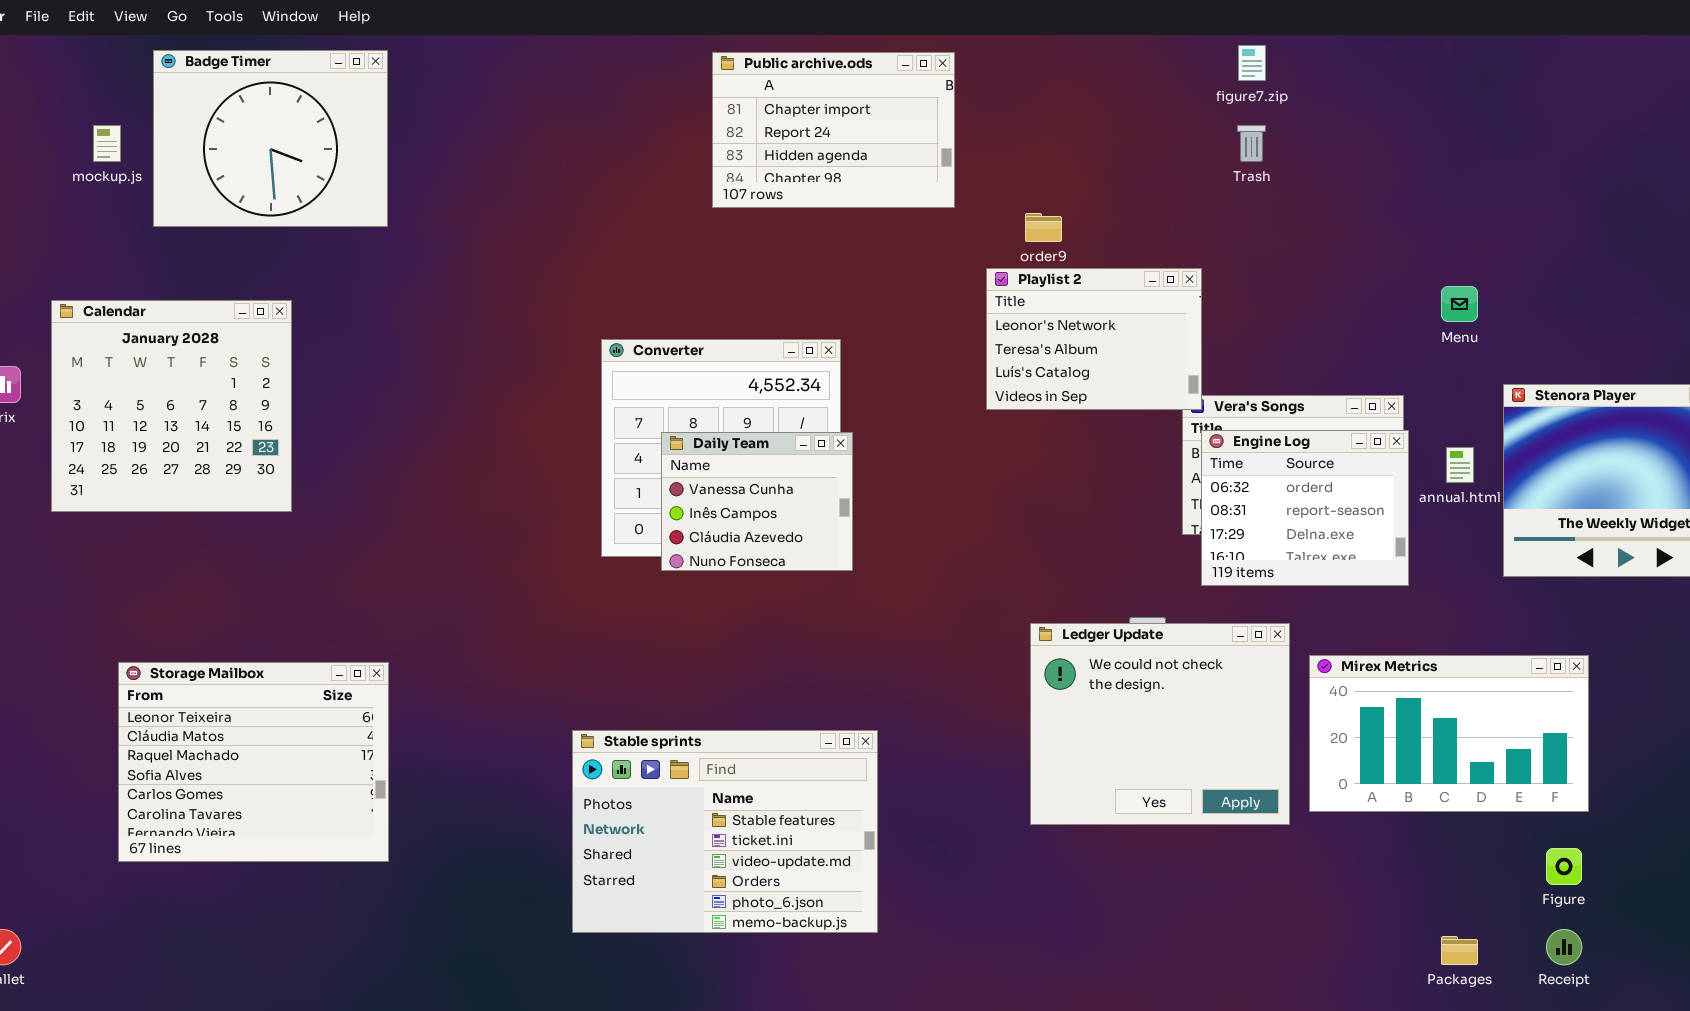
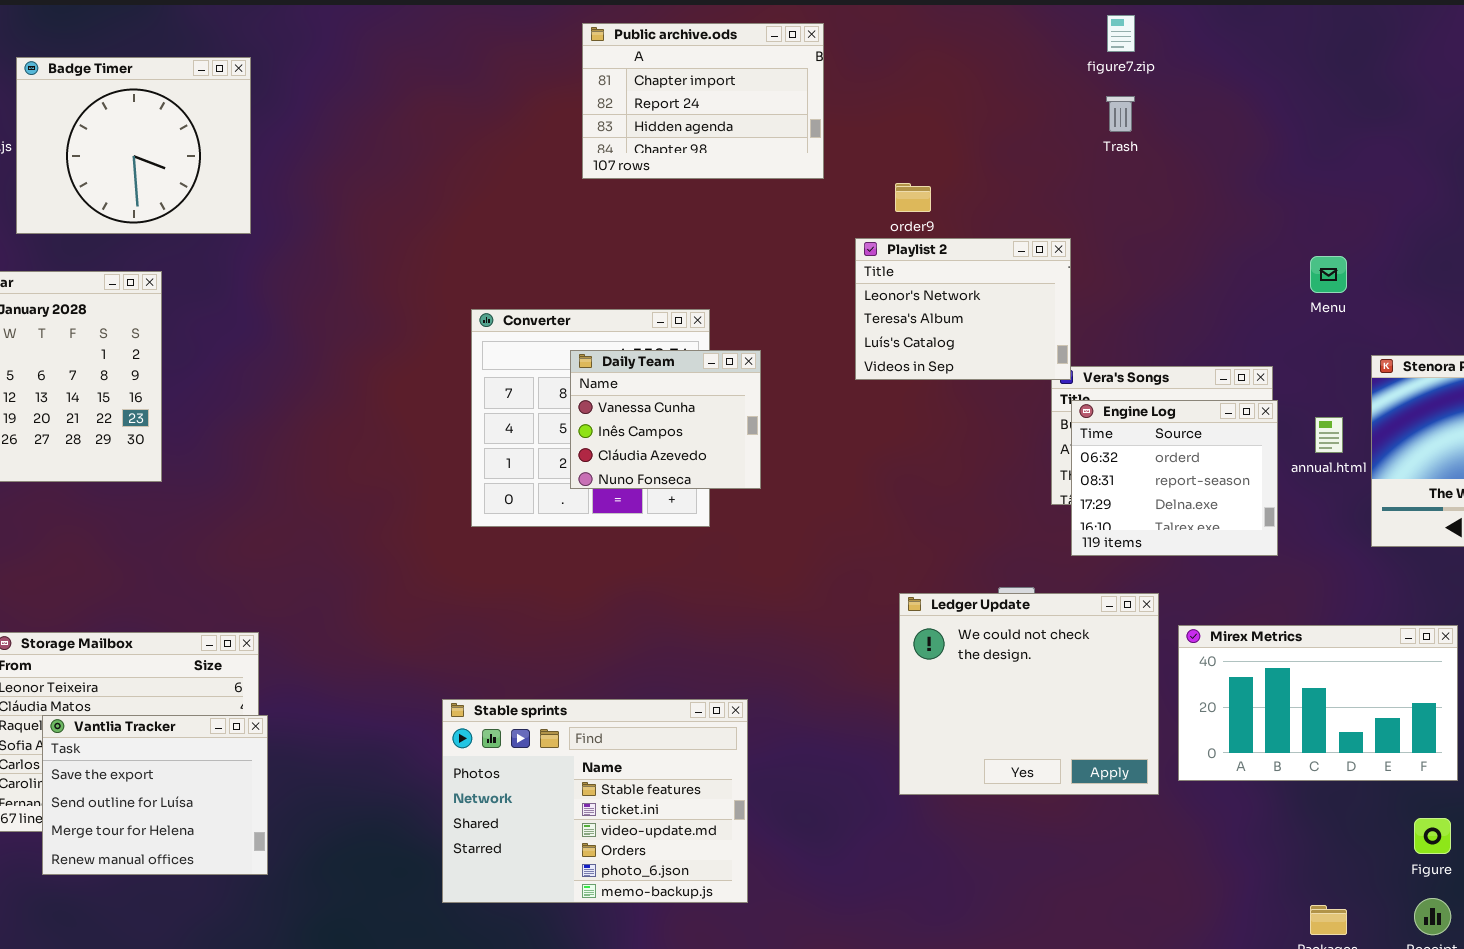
Badge Timer: [153,50,388,227] -> [16,57,251,234], moved
Daily Team: [661,432,853,571] -> [570,350,761,489], moved
Vantlia Tracker: none -> [42,715,268,875], opened

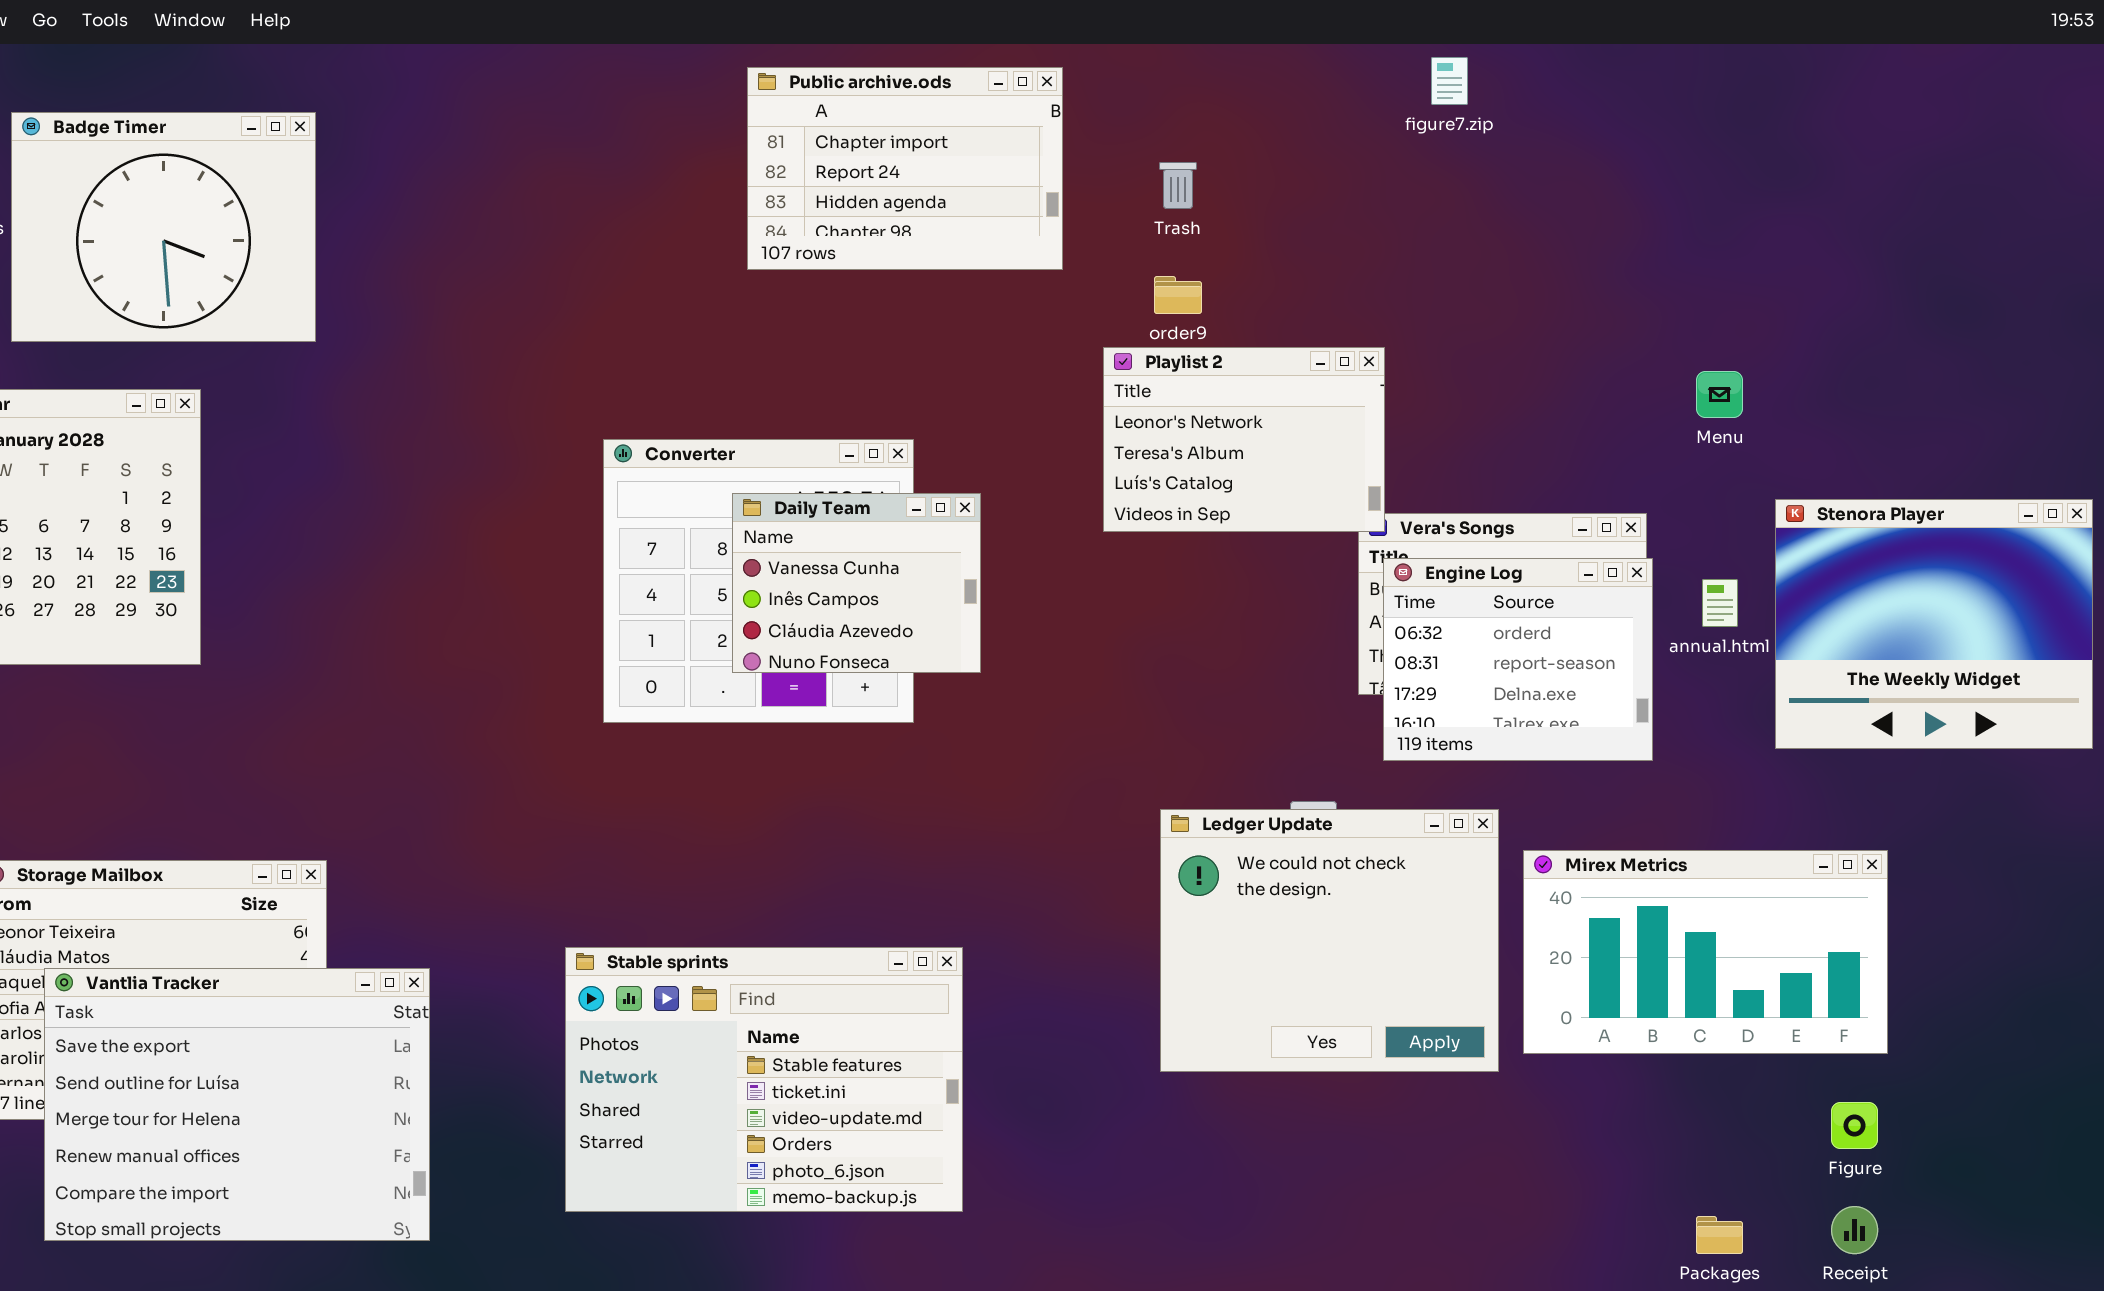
Trash: [1106,96,1135,132] -> [1159,162,1197,209], moved
Vantlia Tracker: [42,715,268,875] -> [44,968,430,1241], resized

